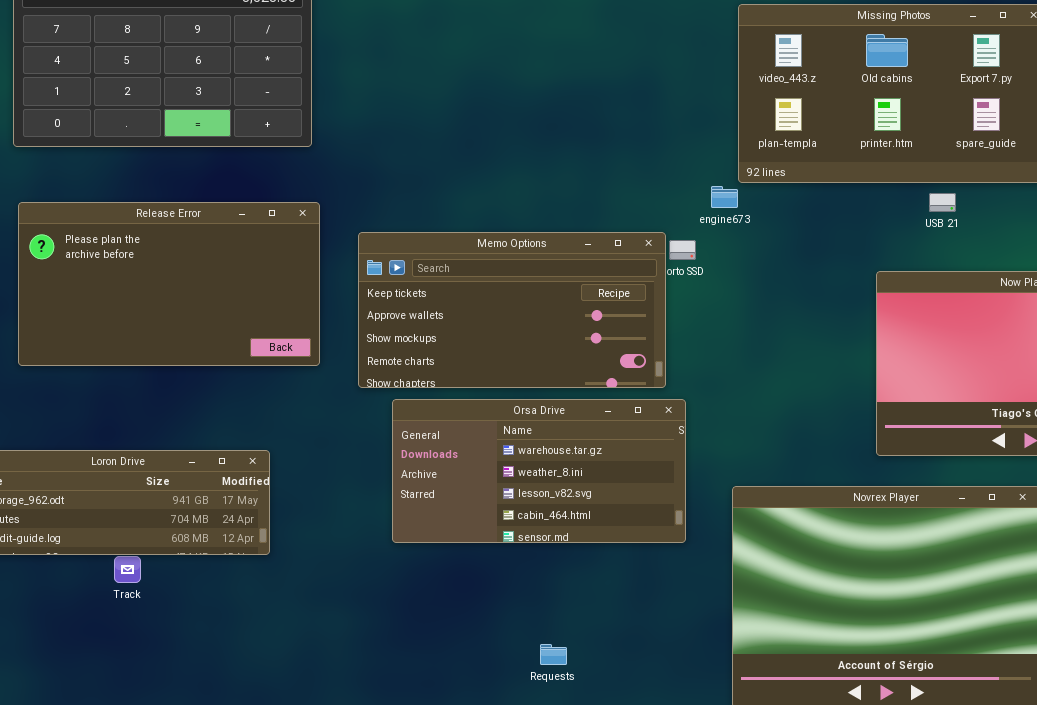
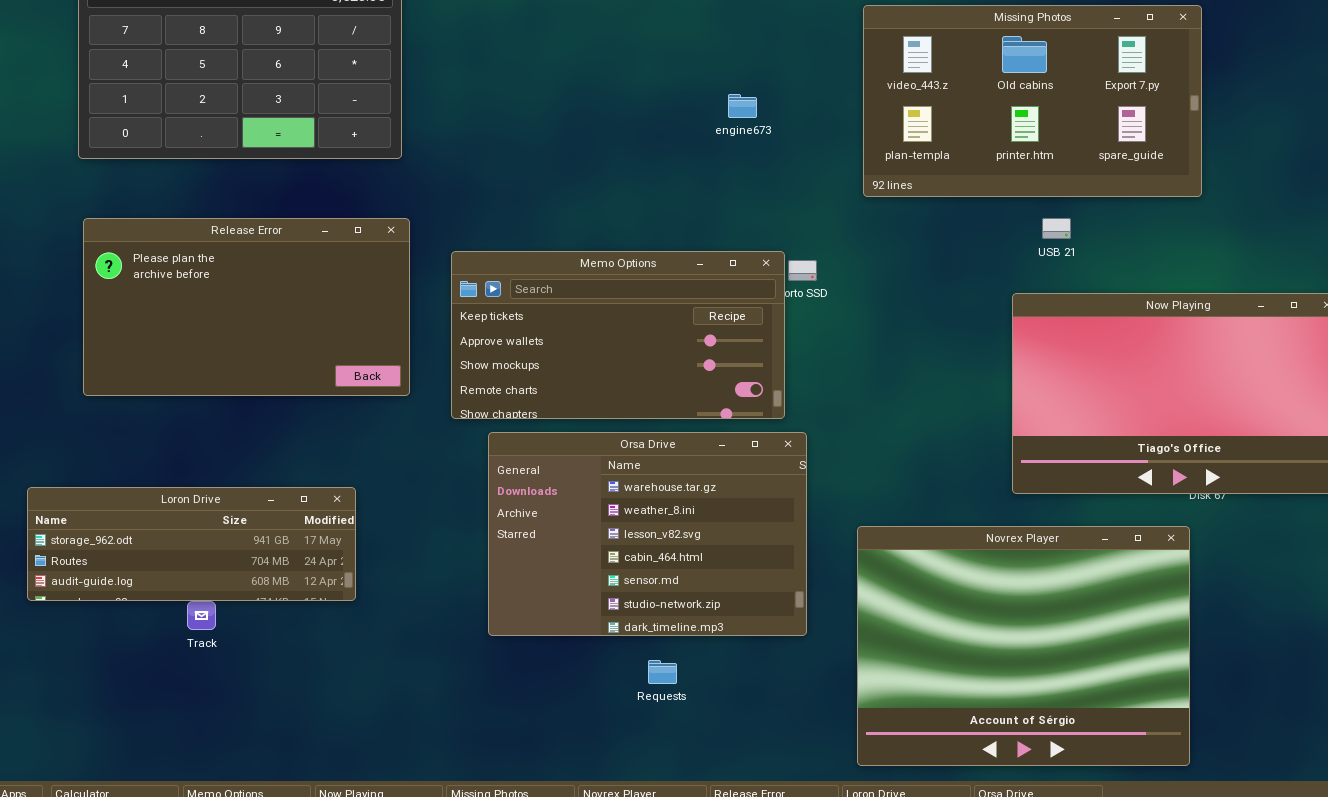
engine673: [711,186,738,208] -> [728,94,757,118], moved
USB 21: [929,193,956,212] -> [1042,218,1071,239], moved
Orsa Drive: [392,399,686,543] -> [488,432,807,636], resized
Requests: [540,644,567,665] -> [648,660,677,684], moved

